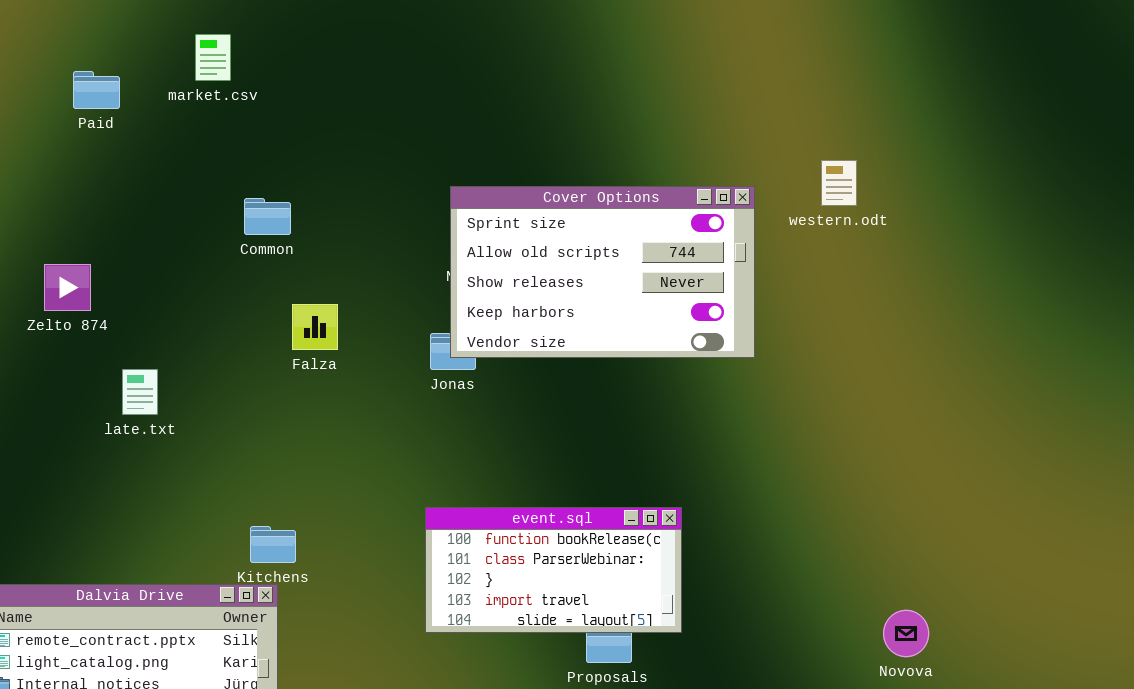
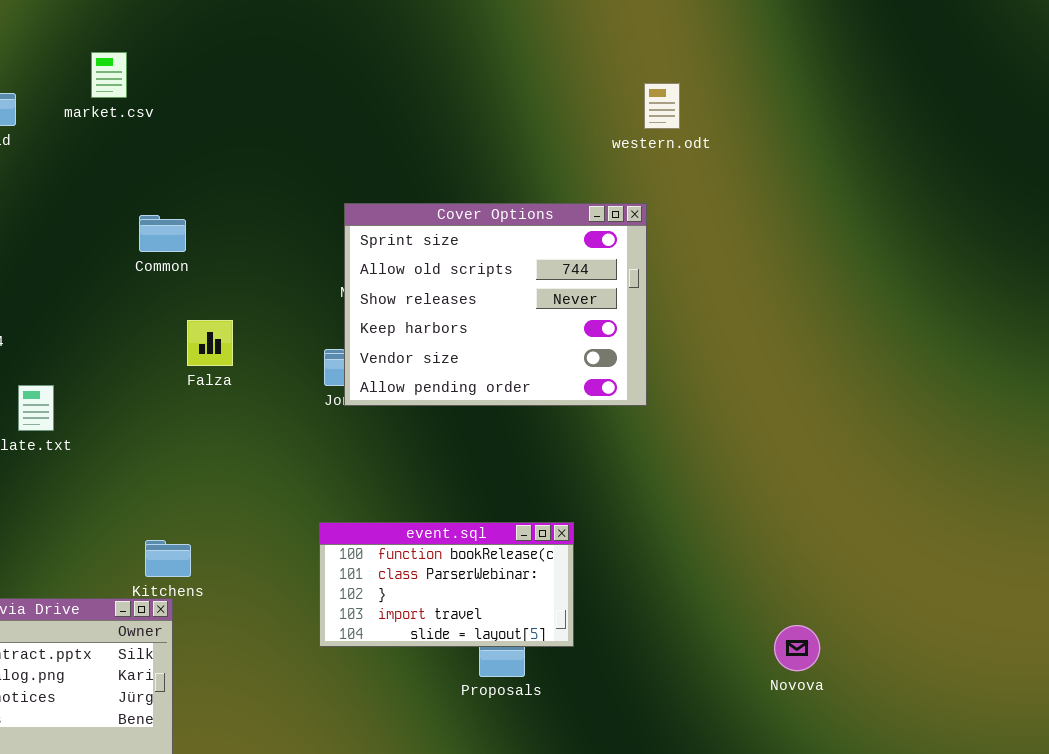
western.odt: [821,160,857,206] -> [644,83,680,129], moved
Cover Options: [450,186,755,358] -> [344,203,647,406], resized

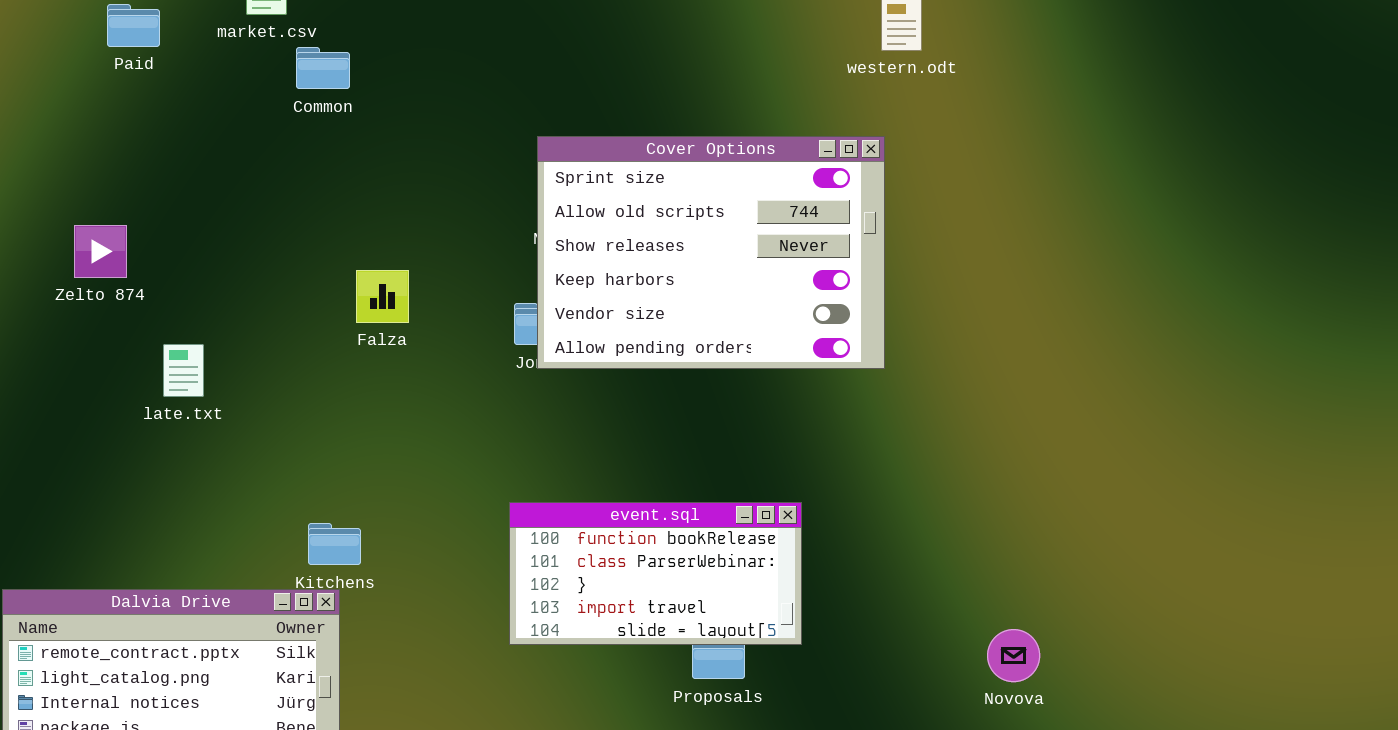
Common: [139,215,186,252] -> [296,47,350,89], moved
Novova: [774,625,820,671] -> [987,629,1040,682], moved

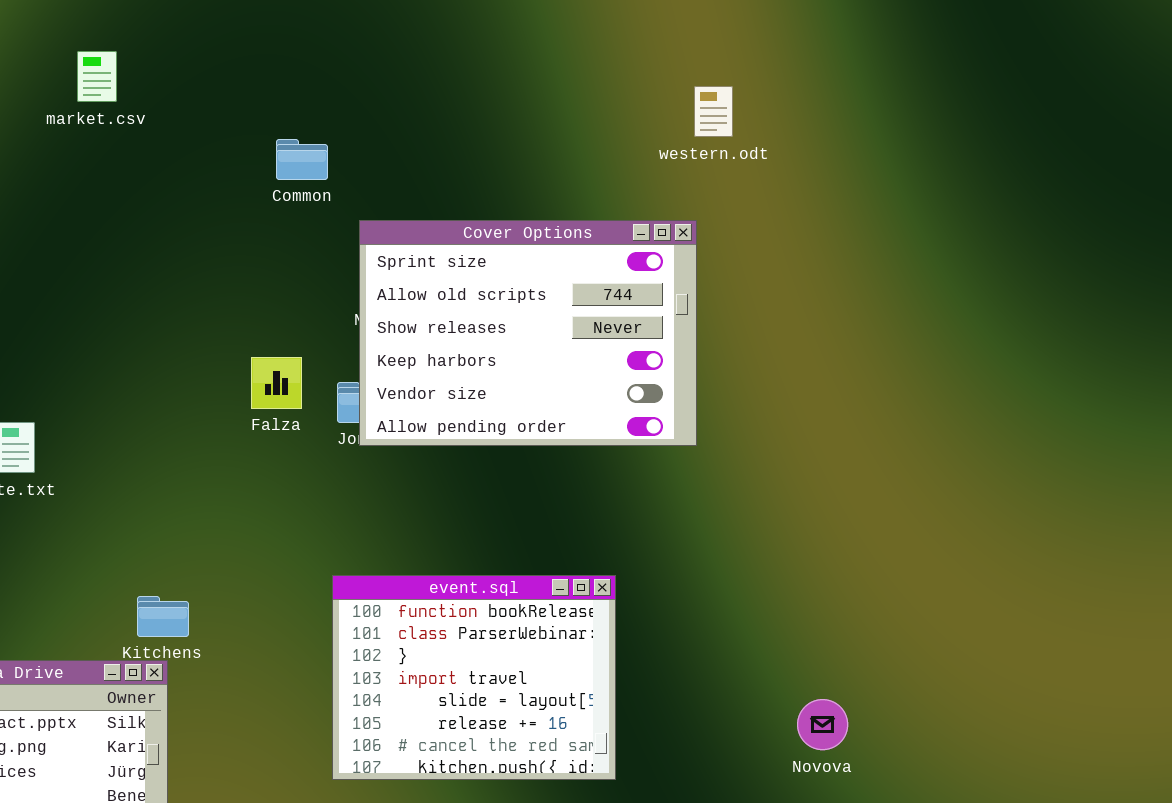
Common: [296,47,350,89] -> [276,139,328,180], moved
Falza: [356,270,409,323] -> [251,357,302,409], moved
event.sql: [509,502,802,645] -> [332,575,616,780], resized

